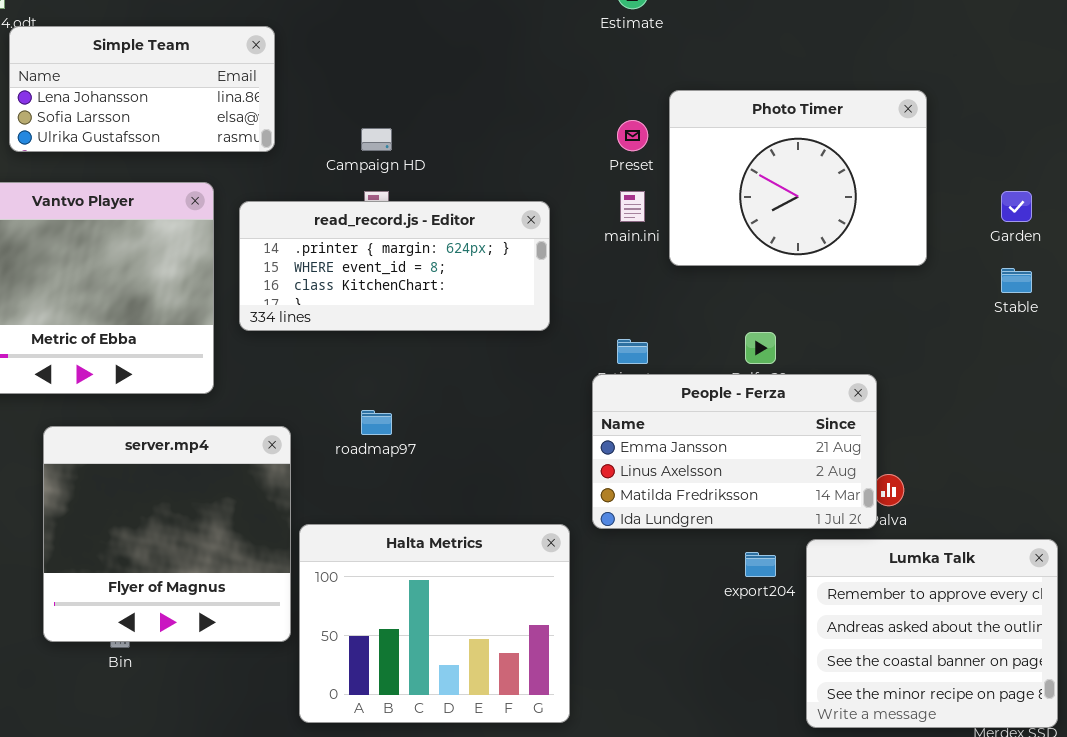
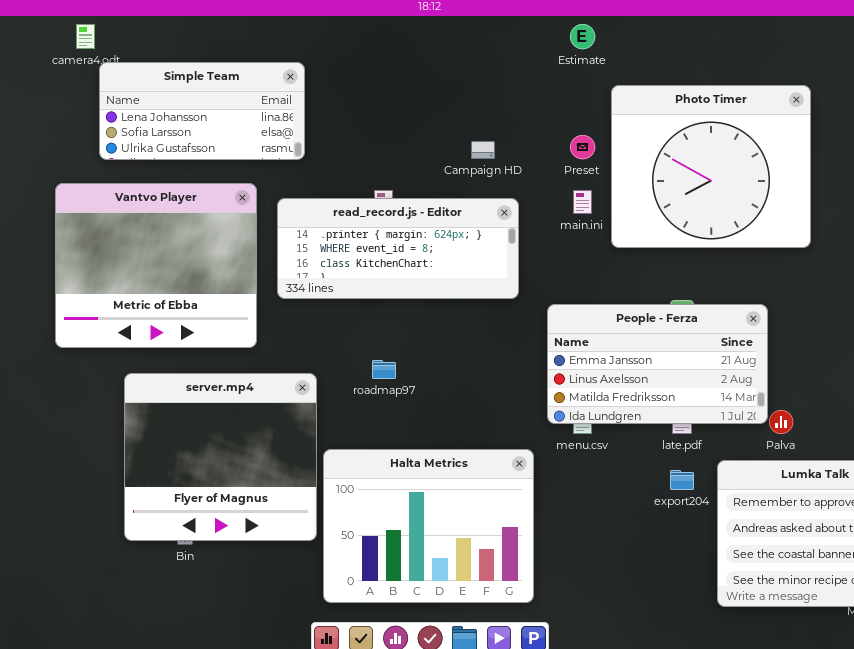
Photo Timer: [669,90,927,266] -> [611,85,811,248], resized
Campaign HD: [361,128,392,151] -> [471,141,495,159], moved
People - Ferza: [592,374,877,529] -> [547,304,768,424], moved

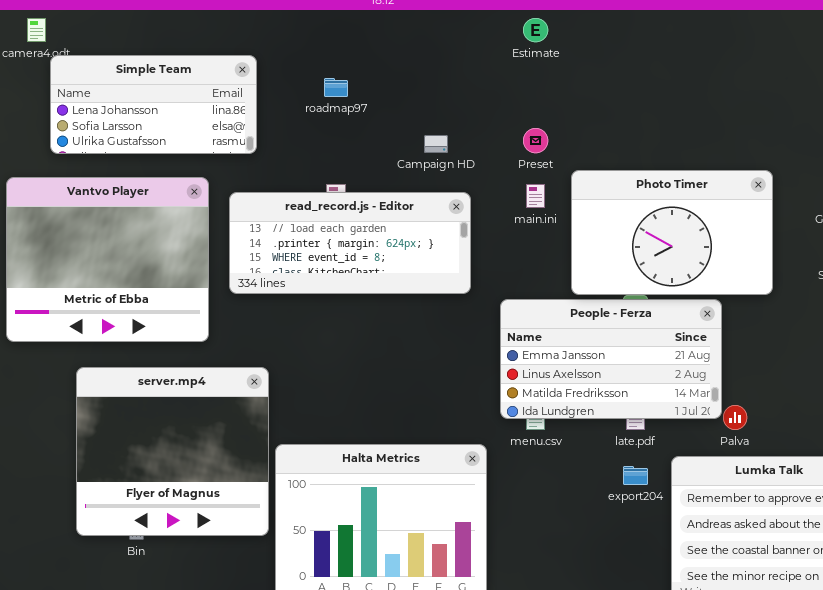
Photo Timer: [611,85,811,248] -> [571,170,773,295], moved, resized
read_record.js - Editor: [277,198,519,299] -> [229,192,471,294], scrolled up 1 row
roadmap97: [372,360,396,379] -> [324,78,348,97], moved

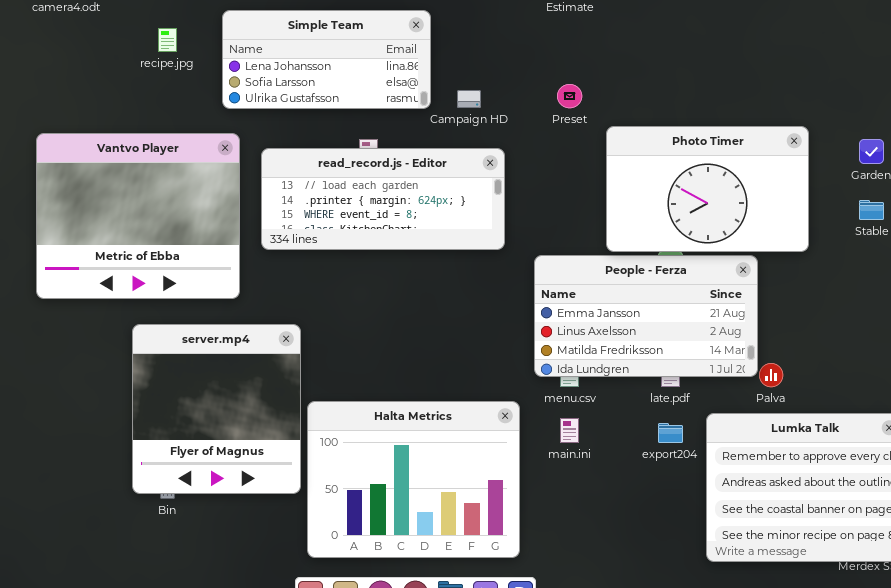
Simple Team: [50,55,257,154] -> [222,10,431,109], moved
main.ini: [526,184,545,208] -> [560,418,579,443], moved
server.mp4: [76,367,269,536] -> [132,324,301,494], resized

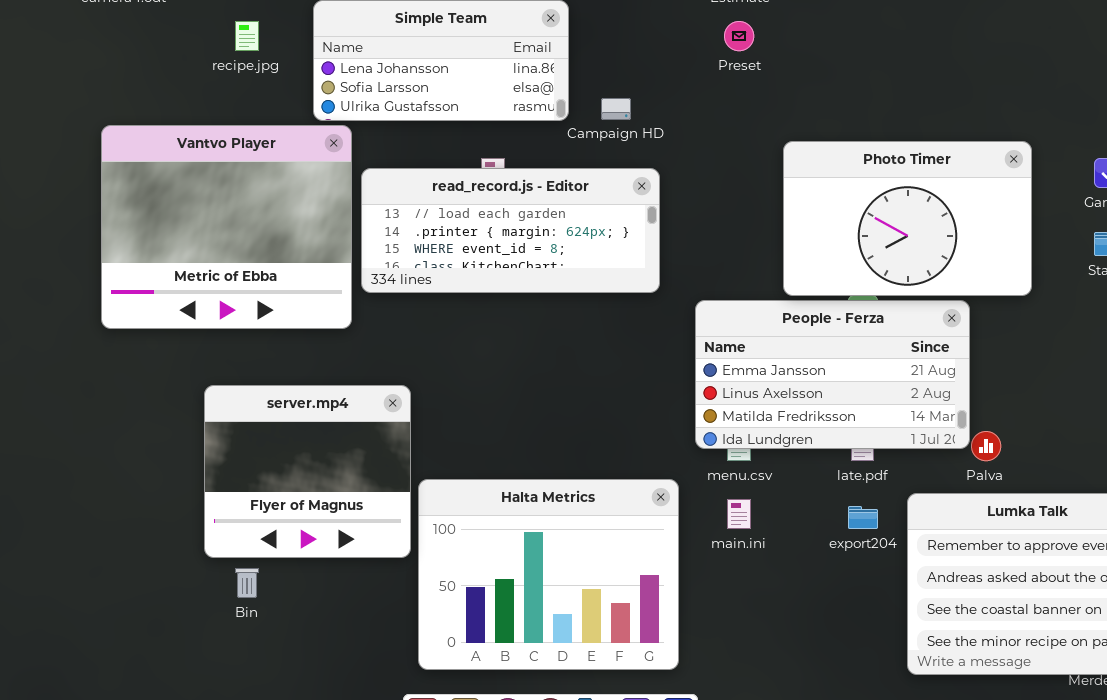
Preset: [557,84,582,108] -> [724,21,754,51], moved
Vantvo Player: [36,133,240,299] -> [101,125,352,329], moved
server.mp4: [132,324,301,494] -> [204,385,411,558], resized

